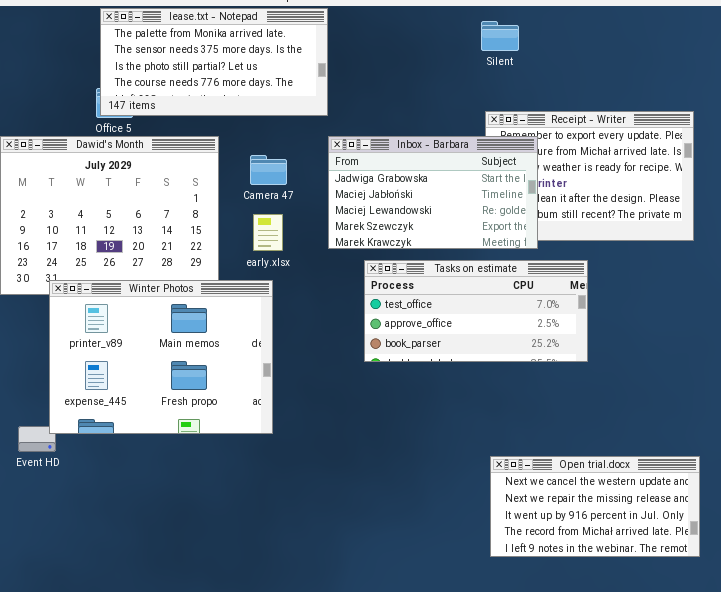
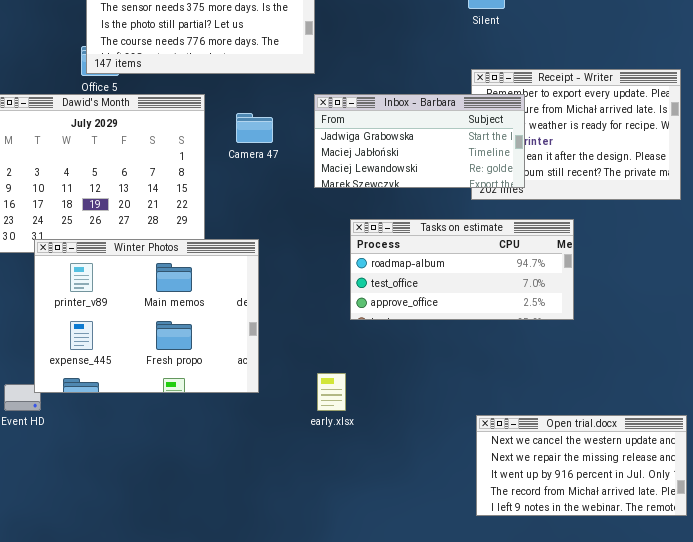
Inbox - Barbara: [328,136,538,249] -> [314,94,525,188], resized
early.xlsx: [253,214,283,251] -> [317,373,346,411], moved
Tasks on estimate: [364,260,588,362] -> [350,219,574,320], scrolled up 1 row

